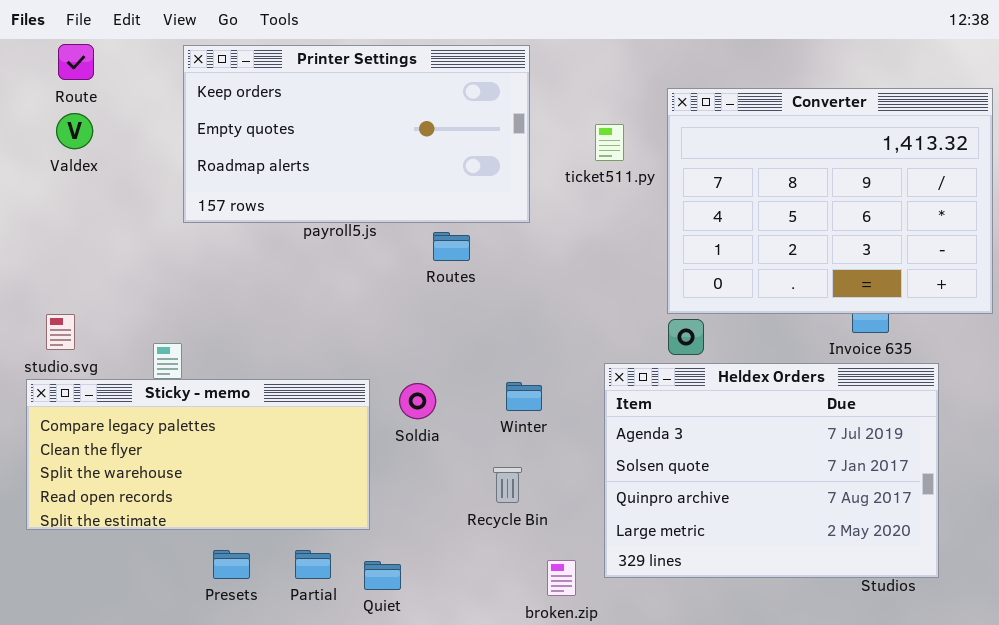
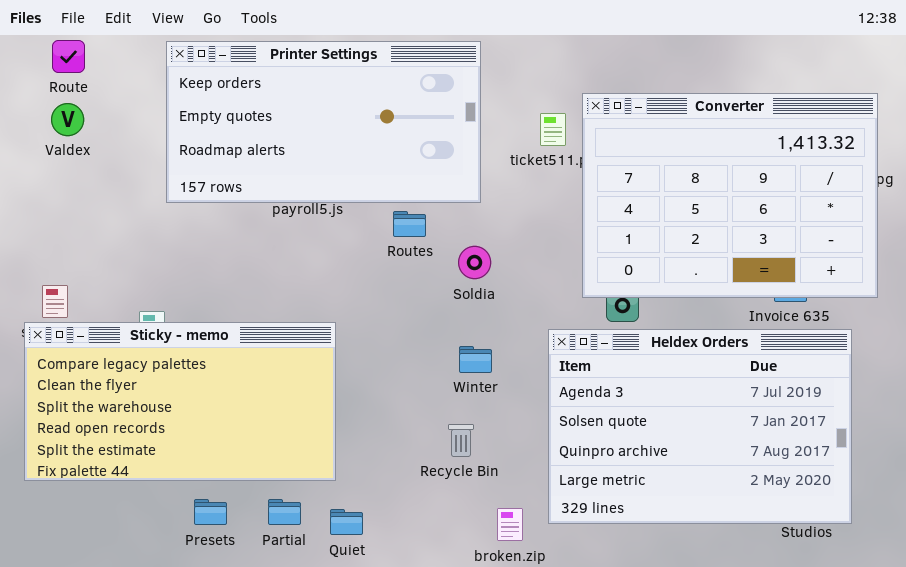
Converter: [667,88,993,314] -> [582,93,878,298], moved
Sticky - memo: [26,379,370,530] -> [24,322,336,481], resized
Soldia: [399,383,436,419] -> [458,246,491,279], moved

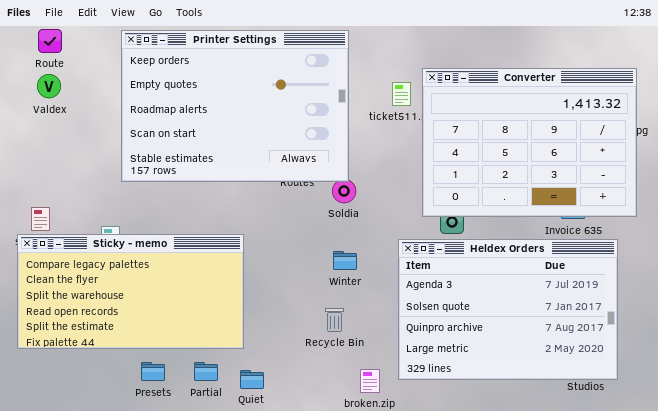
Printer Settings: [166,41,481,203] -> [121,30,349,182], resized

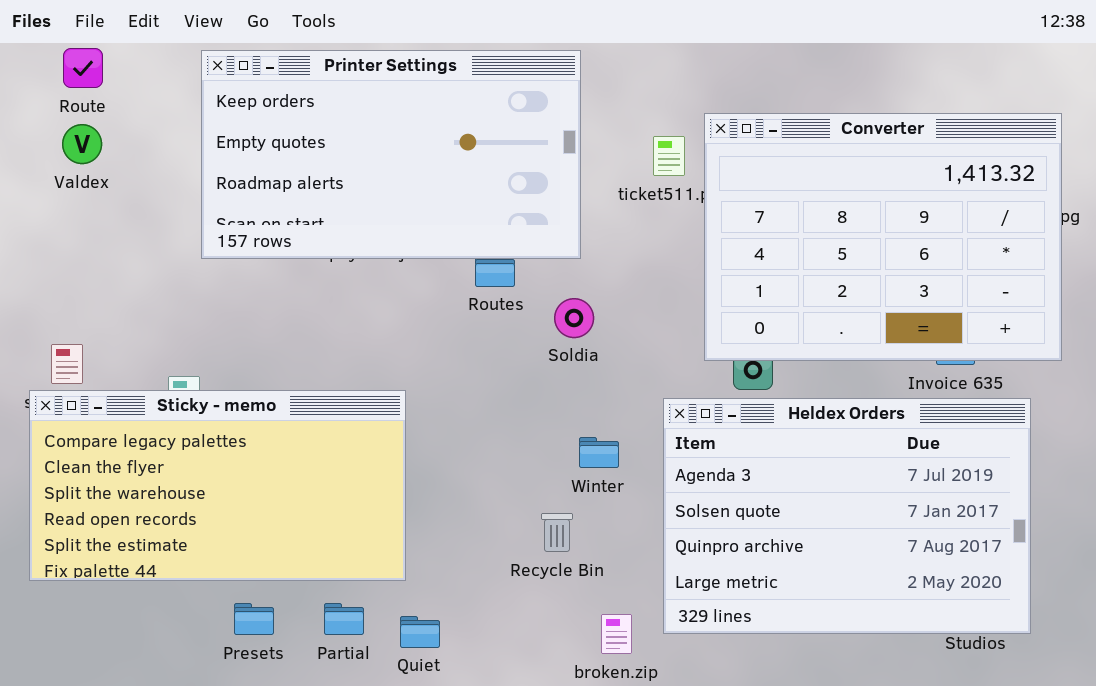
Printer Settings: [121,30,349,182] -> [201,50,581,259], resized
Winter: [333,251,357,270] -> [579,437,619,468], moved

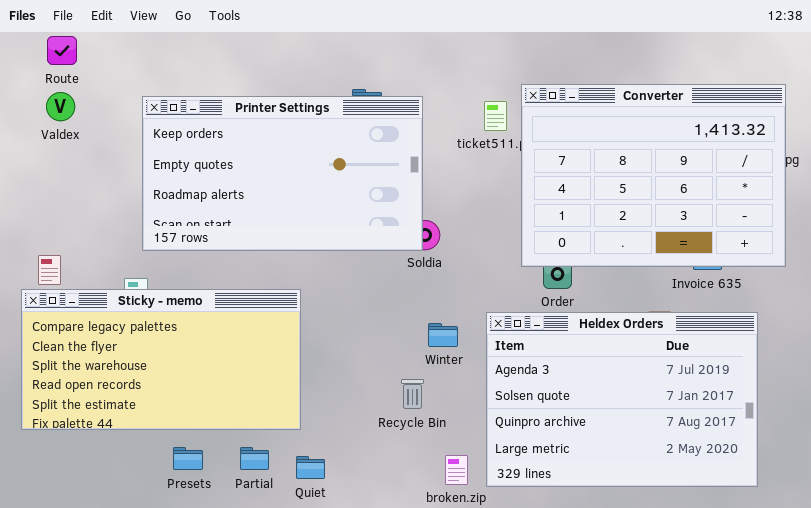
Printer Settings: [201,50,581,259] -> [142,96,423,251], moved
Heldex Orders: [663,398,1031,634] -> [486,312,758,487], moved

